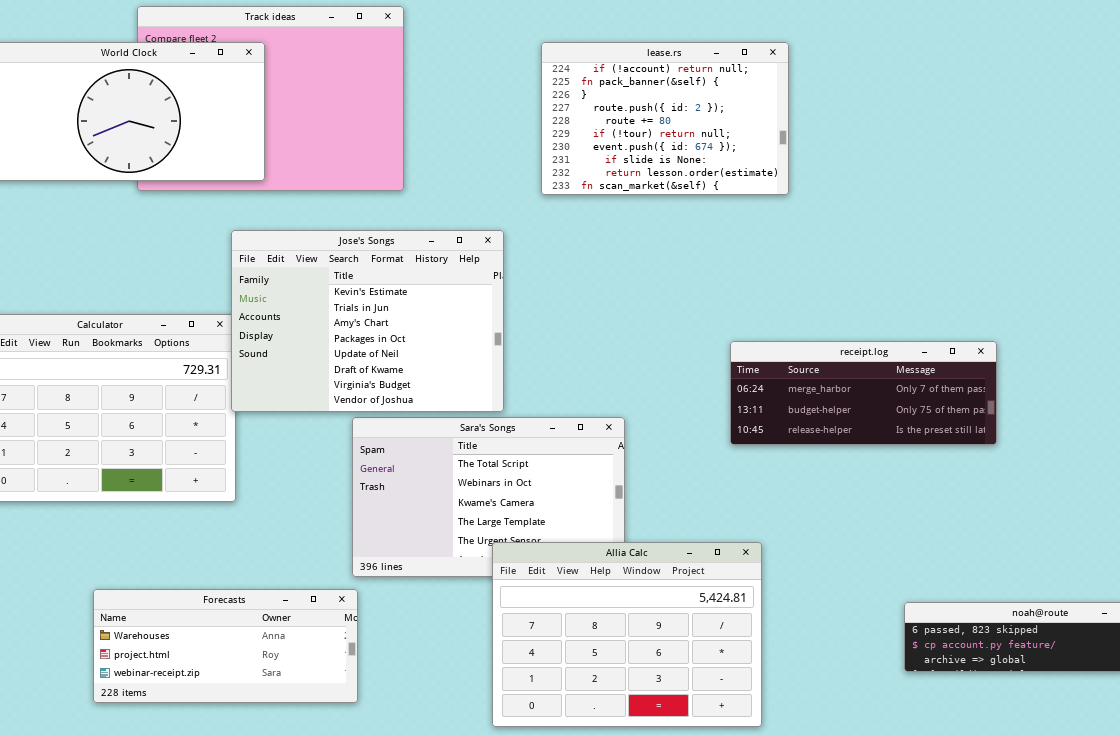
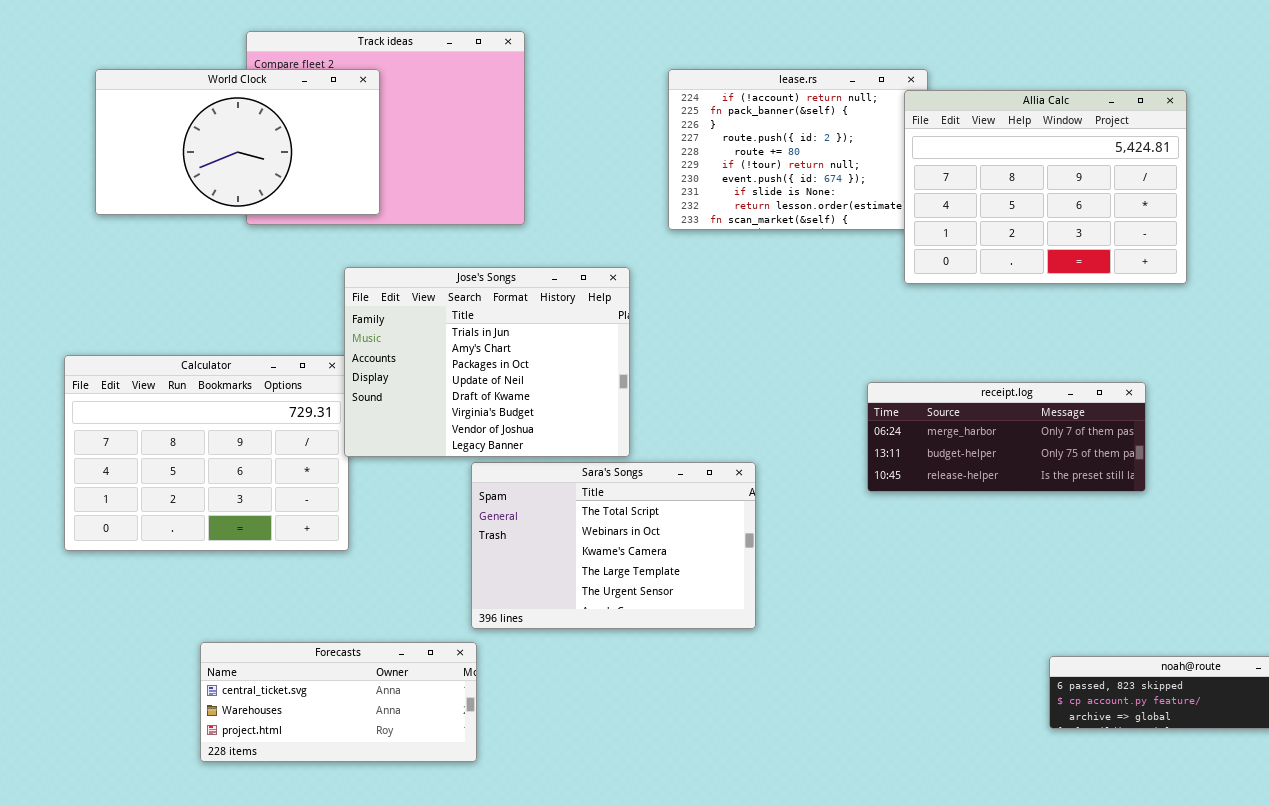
Jose's Songs: [231,230,504,412] -> [344,267,630,457], scrolled down 1 row
Allia Calc: [492,542,762,727] -> [904,90,1187,284], moved
Forecasts: [93,589,358,703] -> [200,642,477,762], scrolled up 1 row

